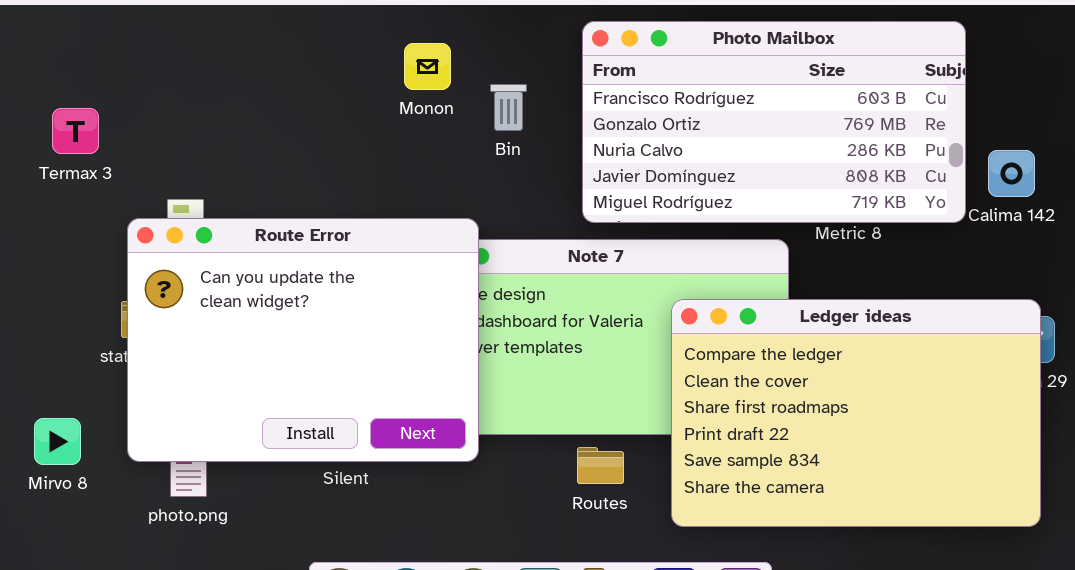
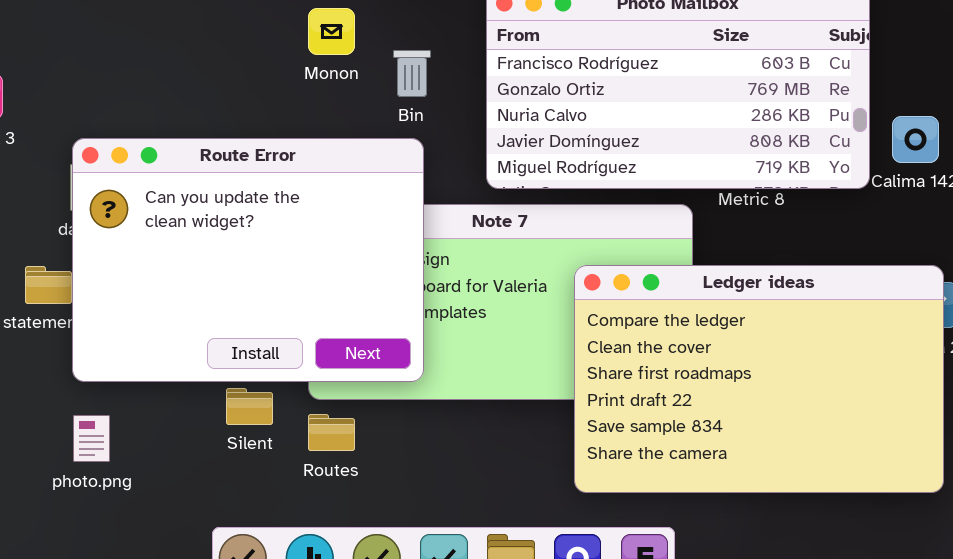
Route Error: [127,218,479,462] -> [72,138,424,382], moved
Routes: [577,447,624,484] -> [308,414,355,451], moved

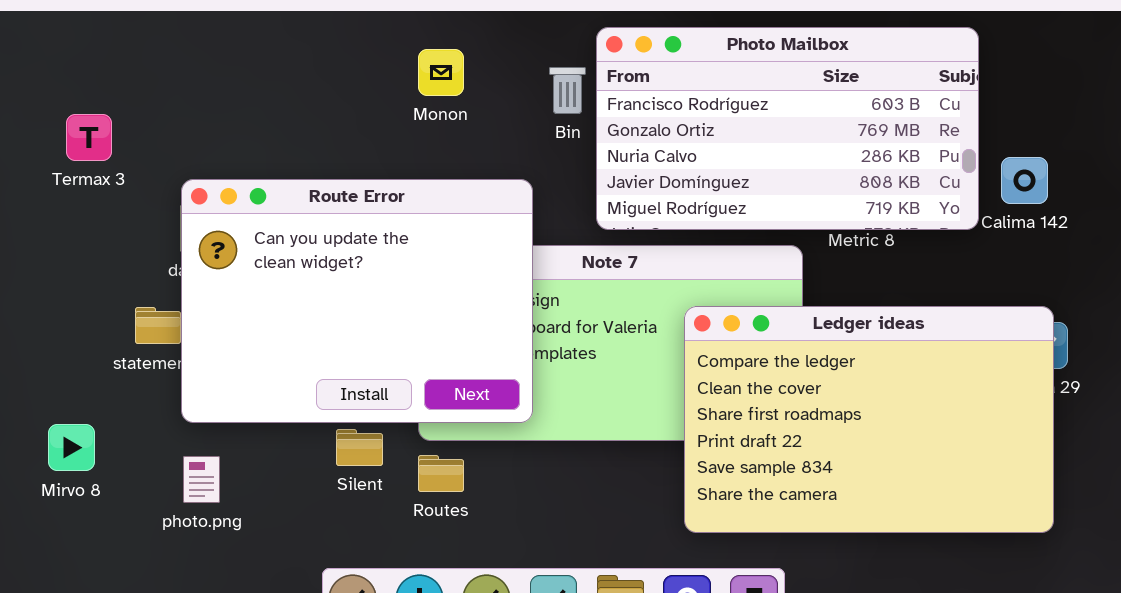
Bin: [393,50,431,97] -> [549,67,586,114], moved

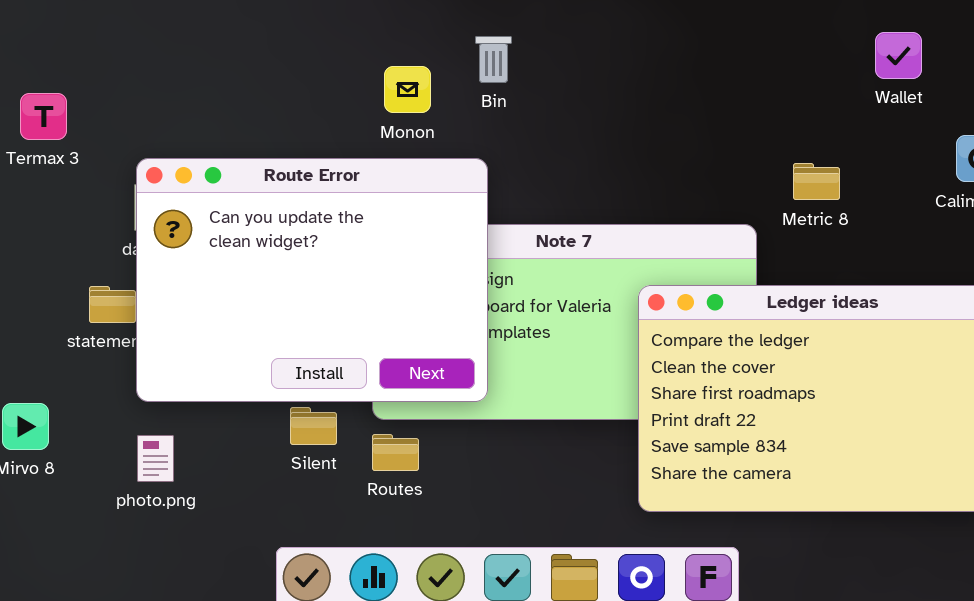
Photo Mailbox: [596,27,979,230] -> none, closed
Monon: [418,49,464,96] -> [384,66,431,113], moved
Bin: [549,67,586,114] -> [475,36,512,83], moved

